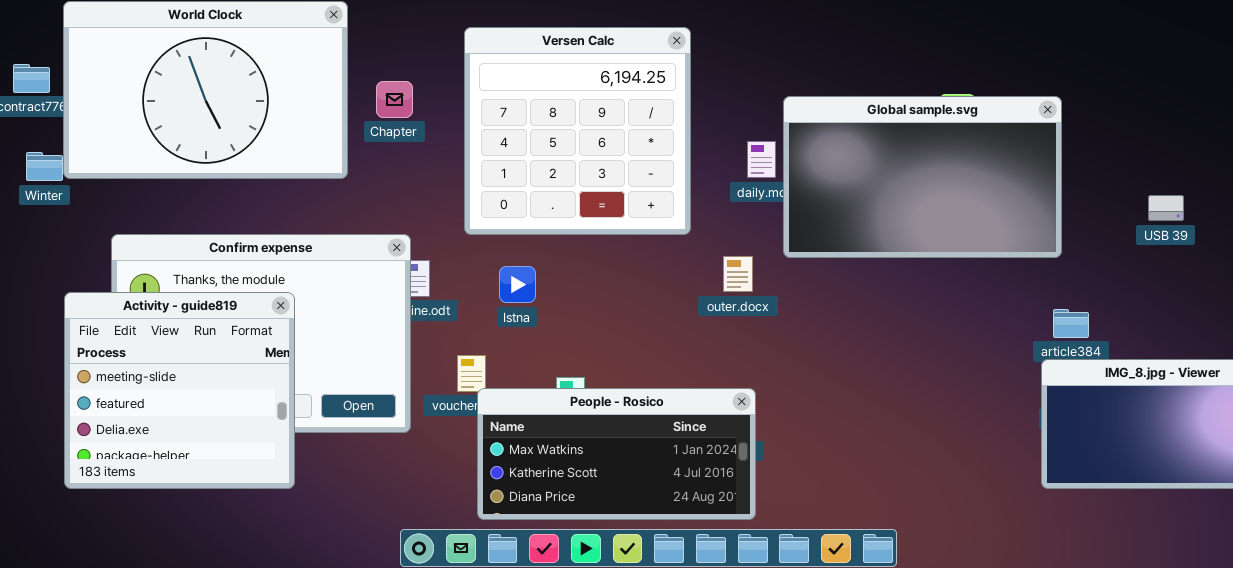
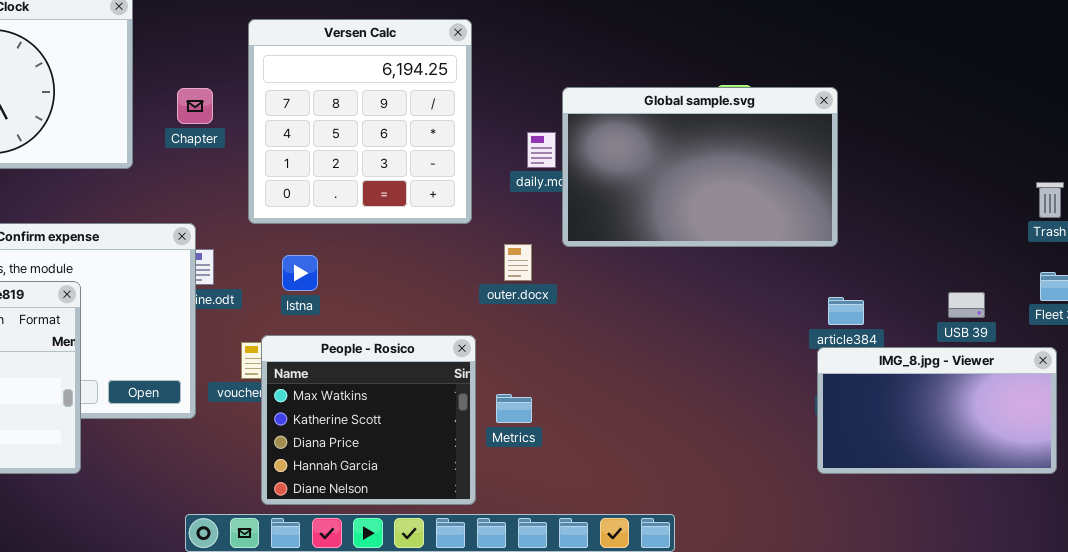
Chapter: [376,81,413,118] -> [177,88,213,124], moved
USB 39: [1148,195,1184,221] -> [948,292,985,318], moved
People - Rosico: [477,388,756,520] -> [261,335,476,505], resized

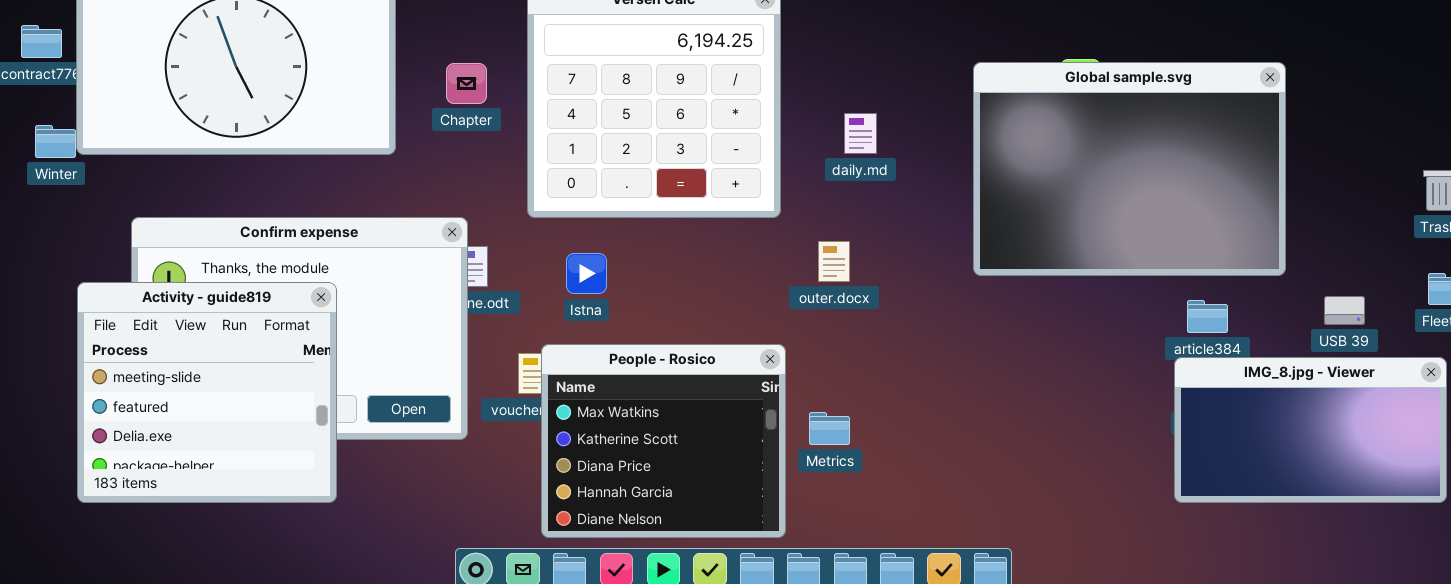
Global sample.svg: [562,87,838,247] -> [973,62,1286,276], moved, resized

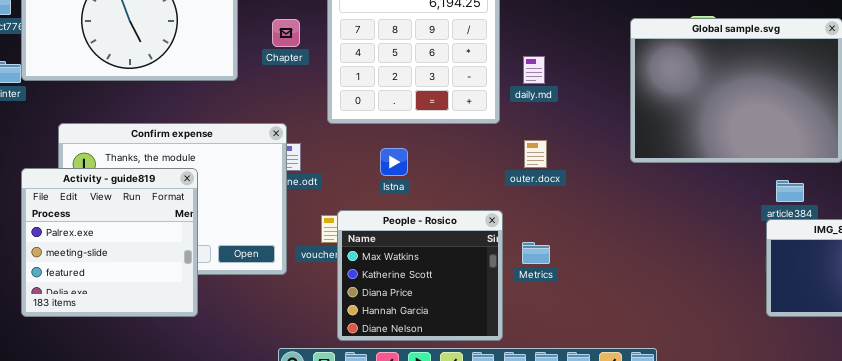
daily.md: [844,113,877,154] -> [523,56,545,84], moved
Istna: [566,253,607,294] -> [380,148,408,176], moved
Activity - guide819: [77,282,337,503] -> [21,168,198,317], scrolled up 1 row
Metrics: [809,412,850,445] -> [522,242,550,264], moved

